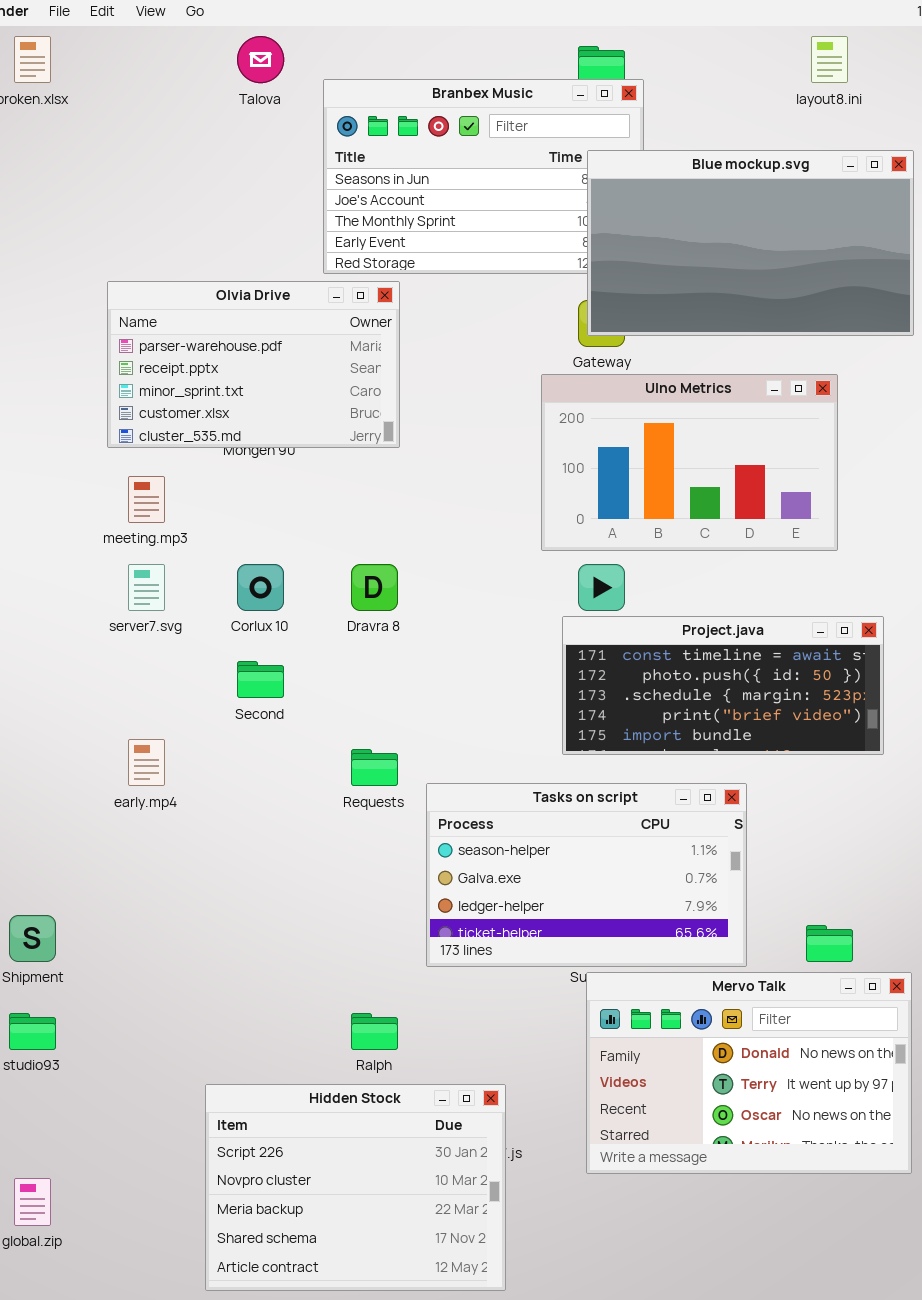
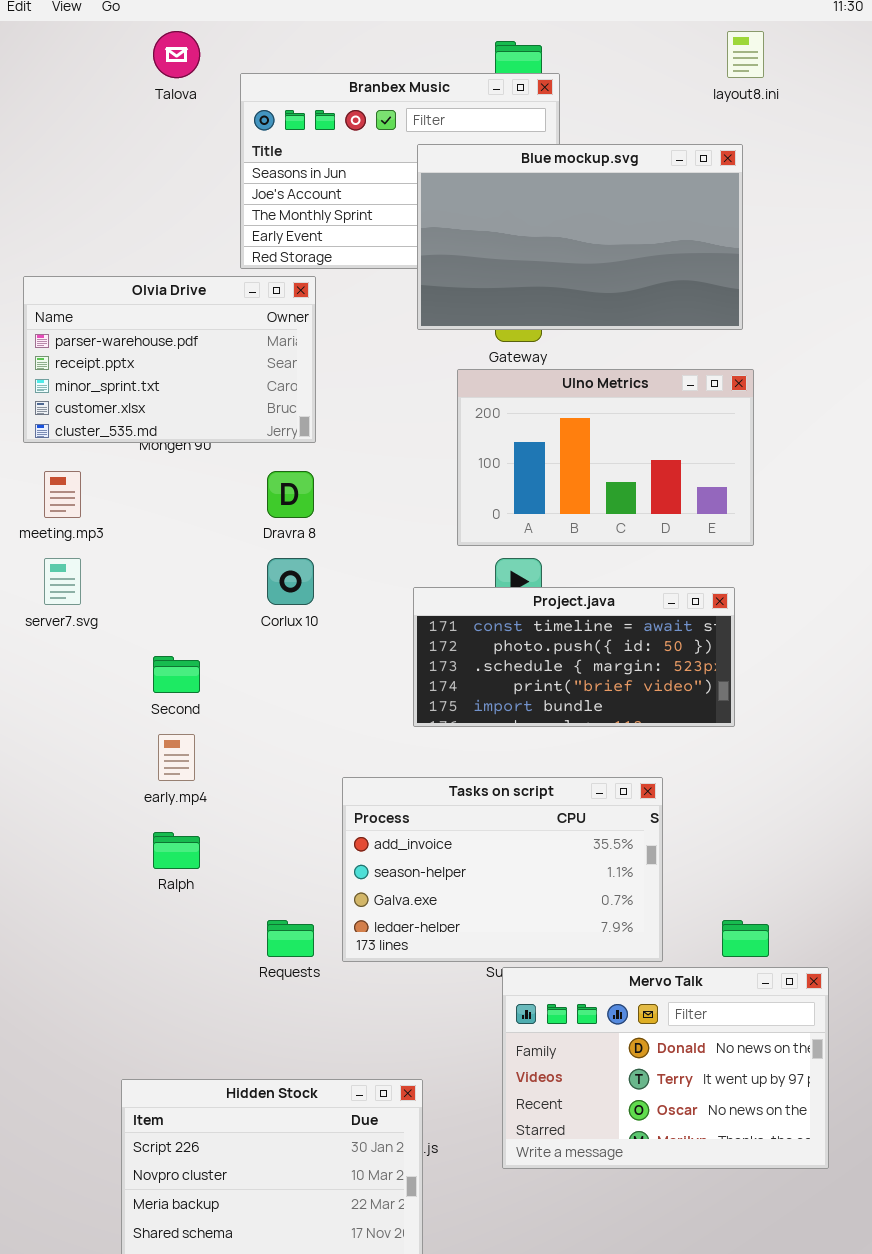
Blue mockup.svg: [587,150,914,336] -> [417,144,743,330], moved
Corlux 10: [237,564,284,611] -> [267,558,314,605], moved
Dravra 8: [351,564,398,611] -> [267,471,314,518], moved
Project.java: [562,616,884,755] -> [413,587,735,727], moved
early.mp4: [128,739,165,786] -> [158,734,195,781], moved
Requests: [351,749,398,786] -> [267,920,314,957], moved
Tasks on script: [426,783,747,967] -> [342,777,663,962], scrolled up 1 row
Ralph: [351,1013,398,1050] -> [153,832,200,869], moved

